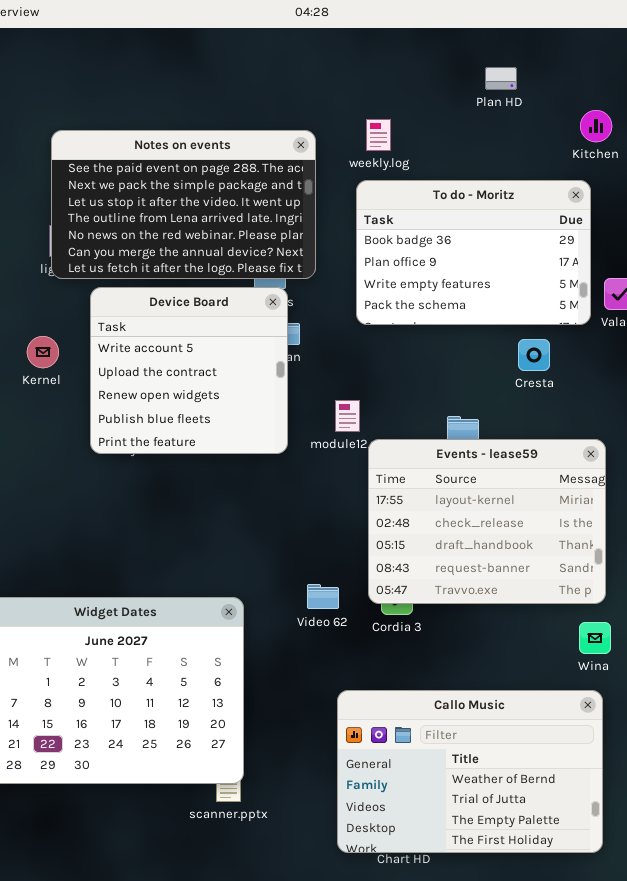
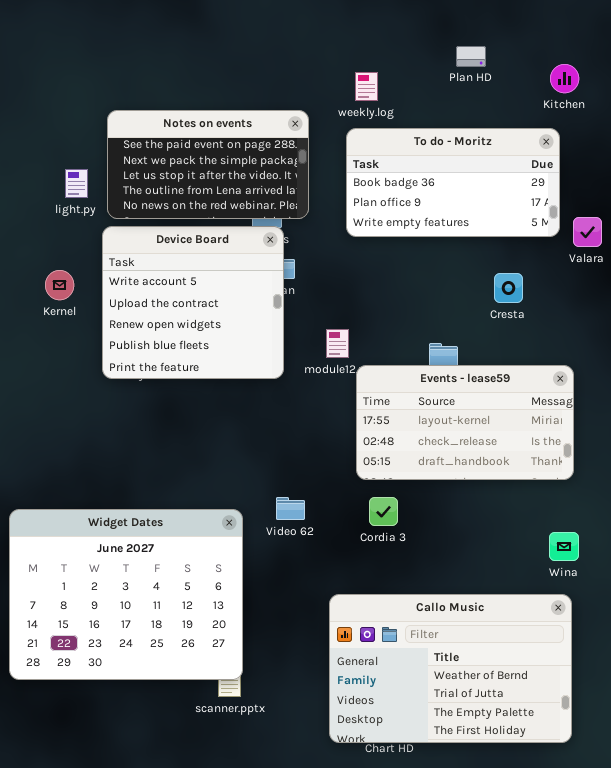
Plan HD: [485,67,517,90] -> [456,46,486,67], moved
Notes on events: [51,130,316,279] -> [107,110,309,219], resized
To do - Moritz: [356,180,591,325] -> [346,128,560,237], resized
Events - lease59: [368,439,606,604] -> [356,365,574,480], resized
Video 62: [307,584,339,609] -> [276,497,305,520], moved

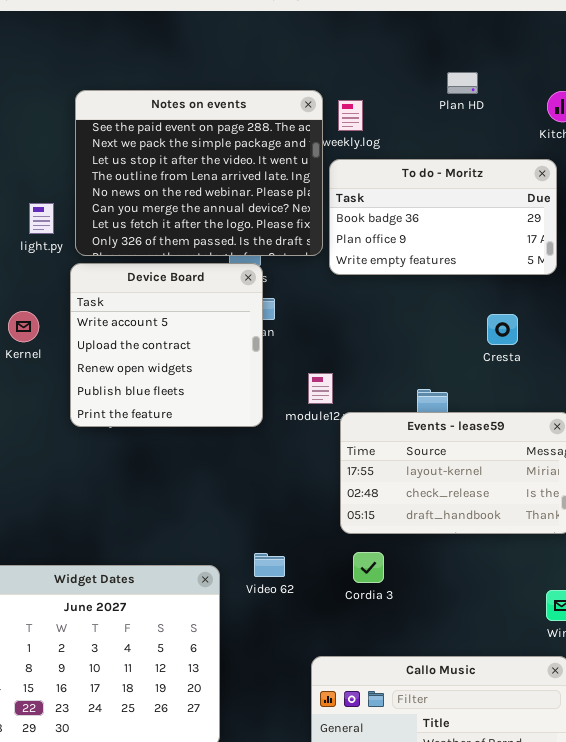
Notes on events: [107,110,309,219] -> [75,90,323,256], resized

